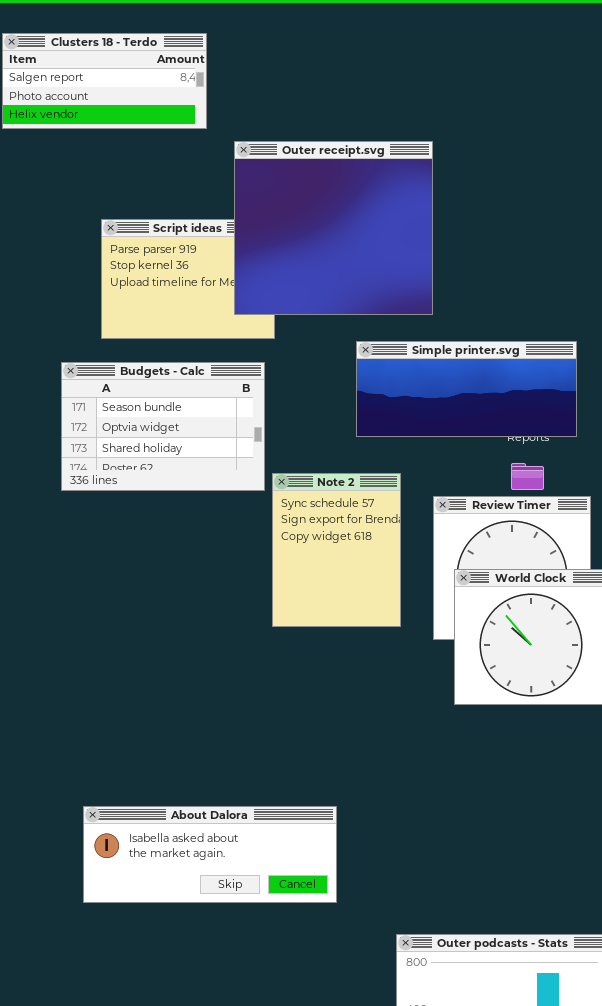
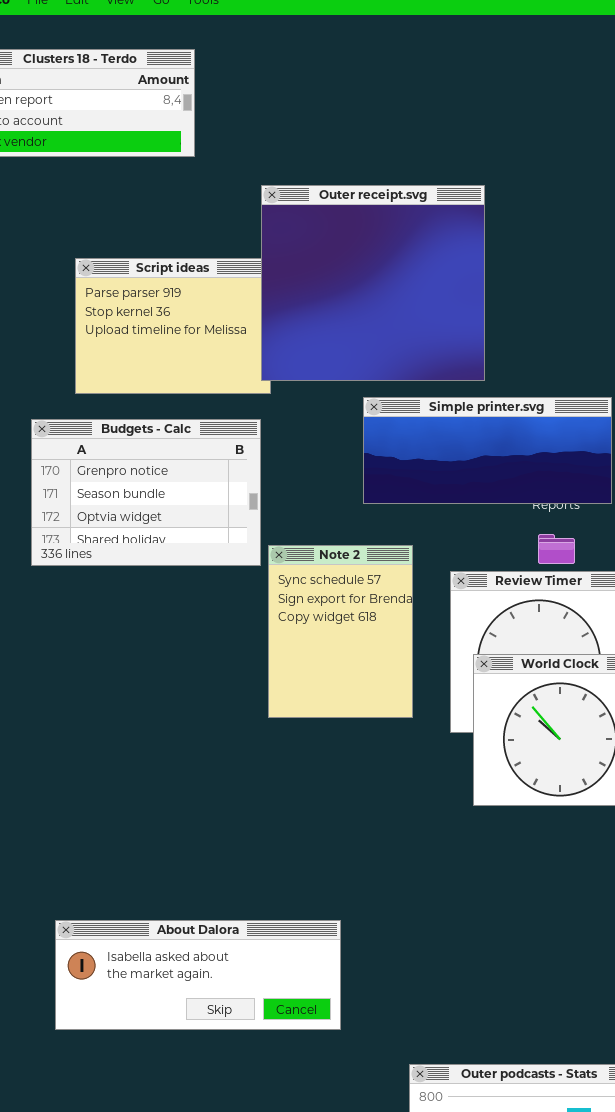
Outer receipt.svg: [234,141,433,315] -> [261,185,485,381], moved
Budgets - Calc: [61,362,265,491] -> [31,419,261,566], scrolled up 1 row

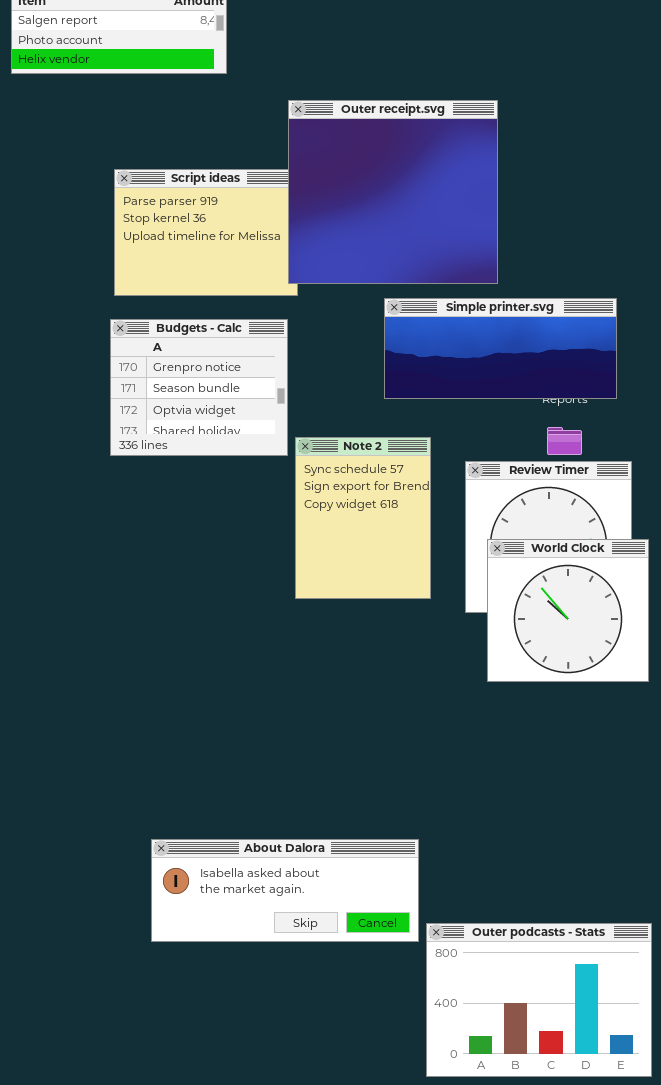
Budgets - Calc: [31,419,261,566] -> [110,319,288,456], resized
About Dalora: [55,920,341,1030] -> [151,839,419,942], moved

